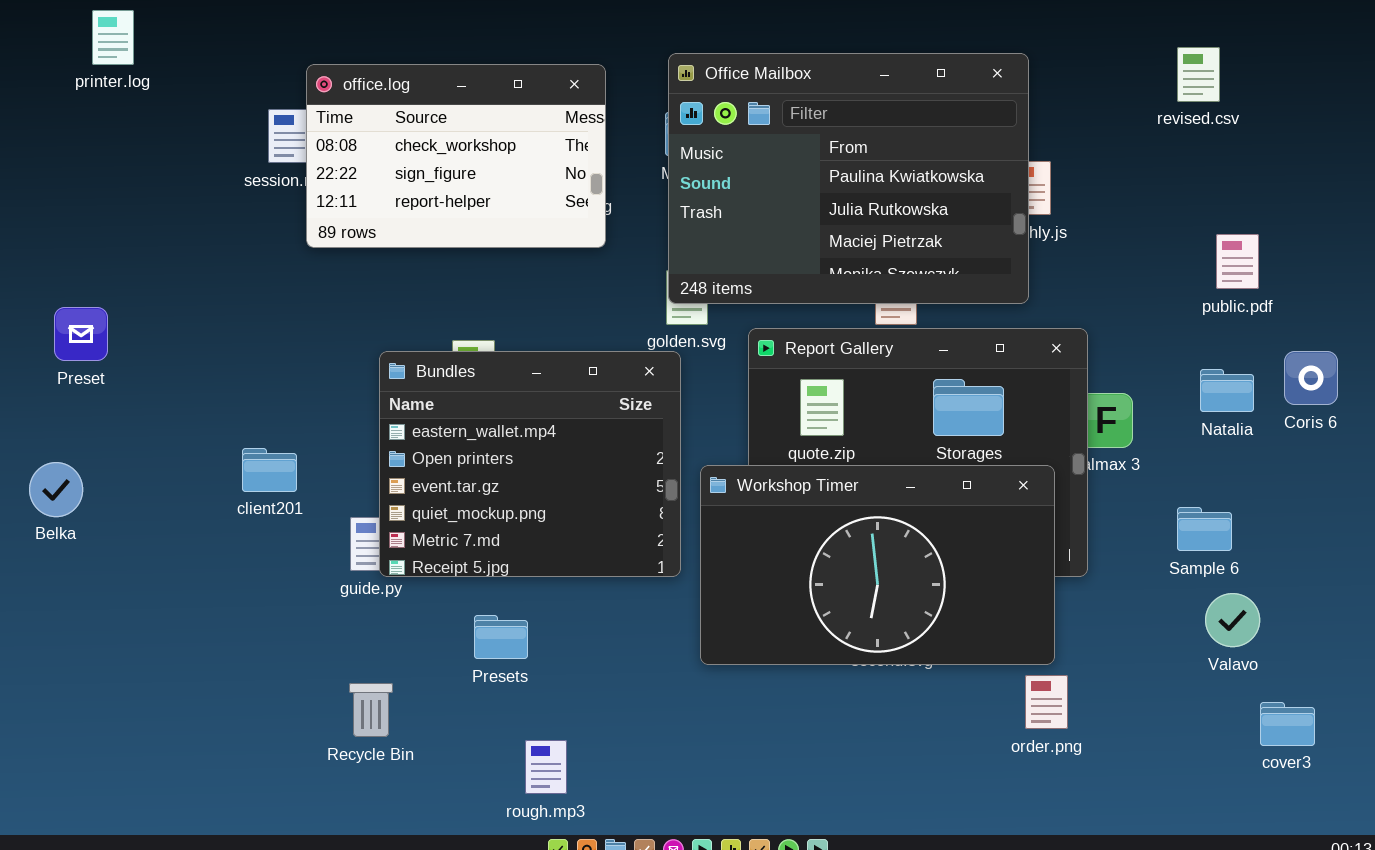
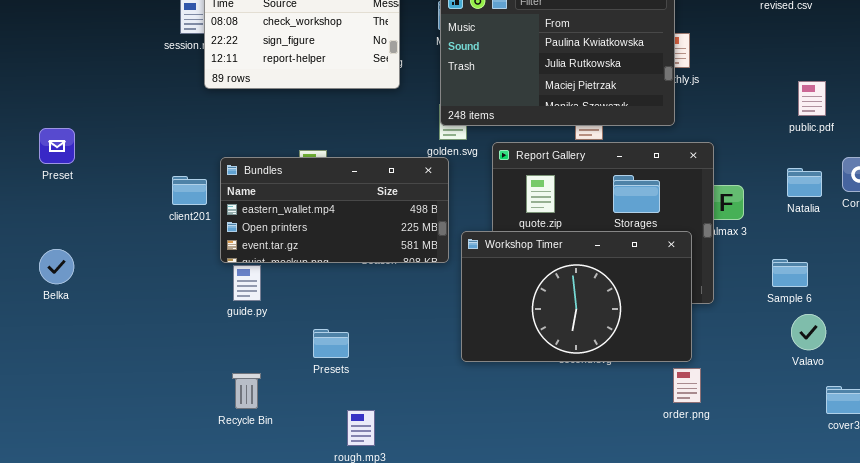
Bundles: [379,351,681,577] -> [220,157,449,263], resized
client201: [242,448,297,492] -> [172,176,207,205], moved
Belka: [29,462,83,517] -> [39,249,74,284], moved

